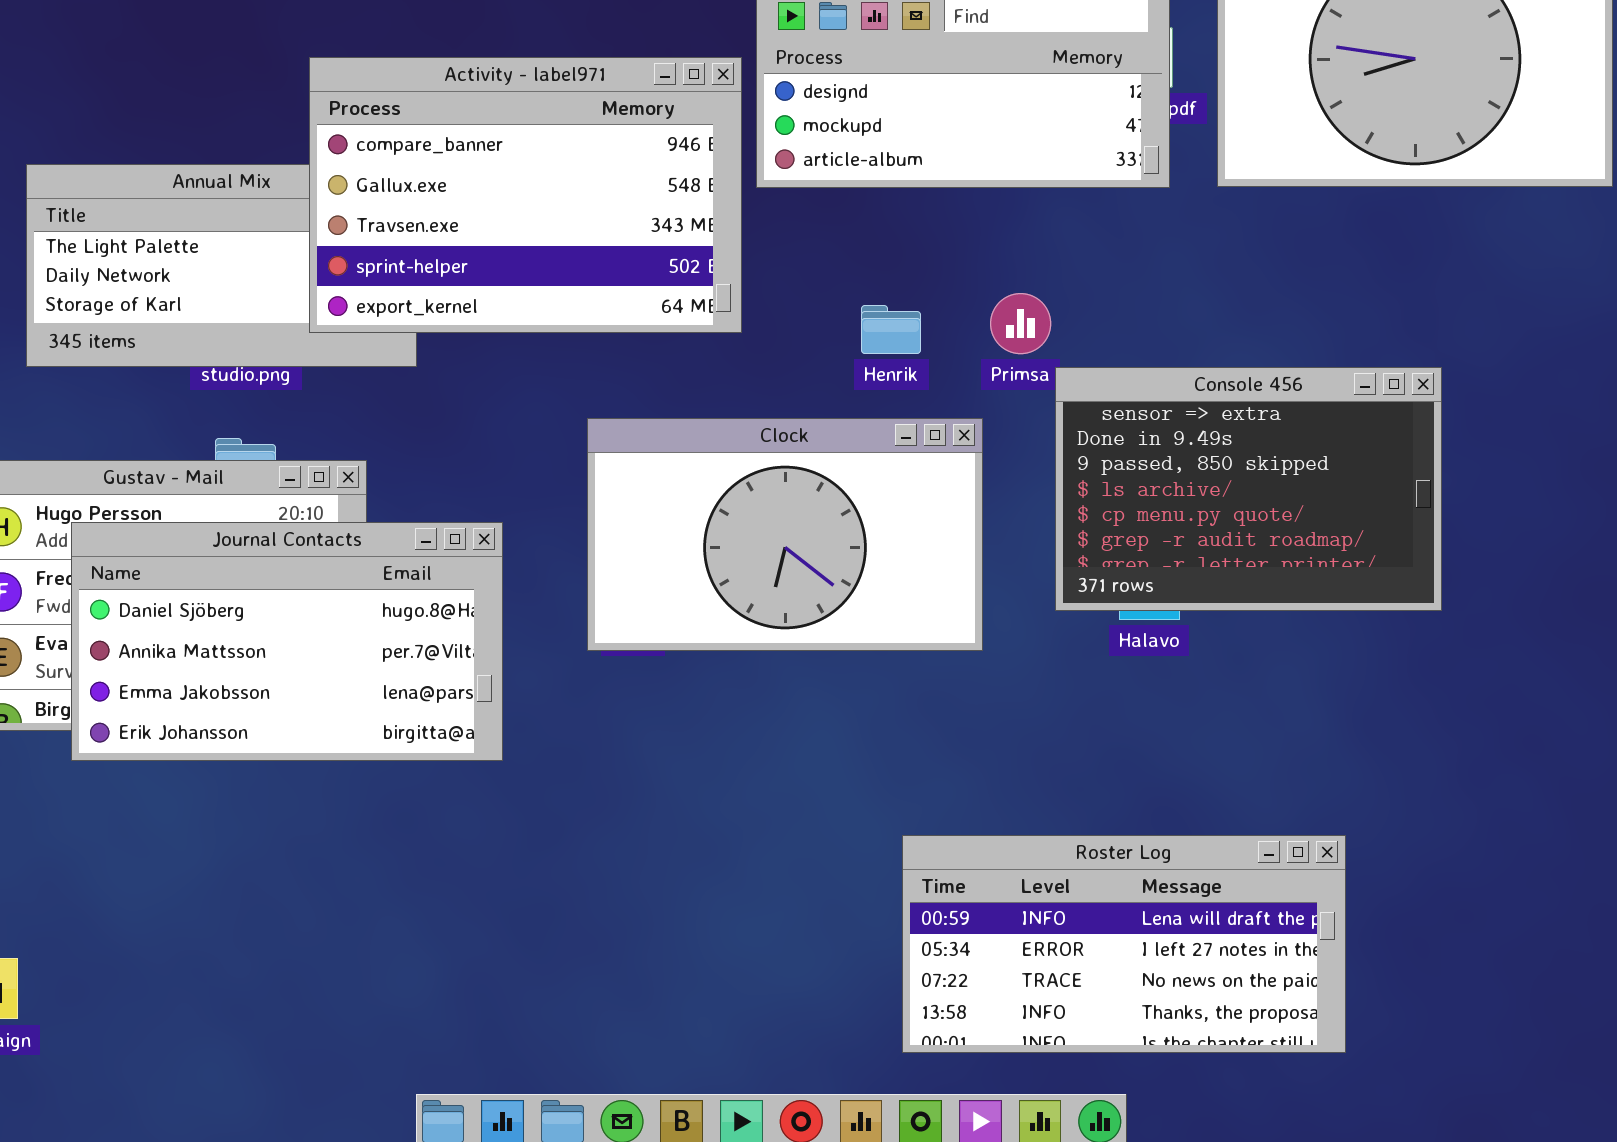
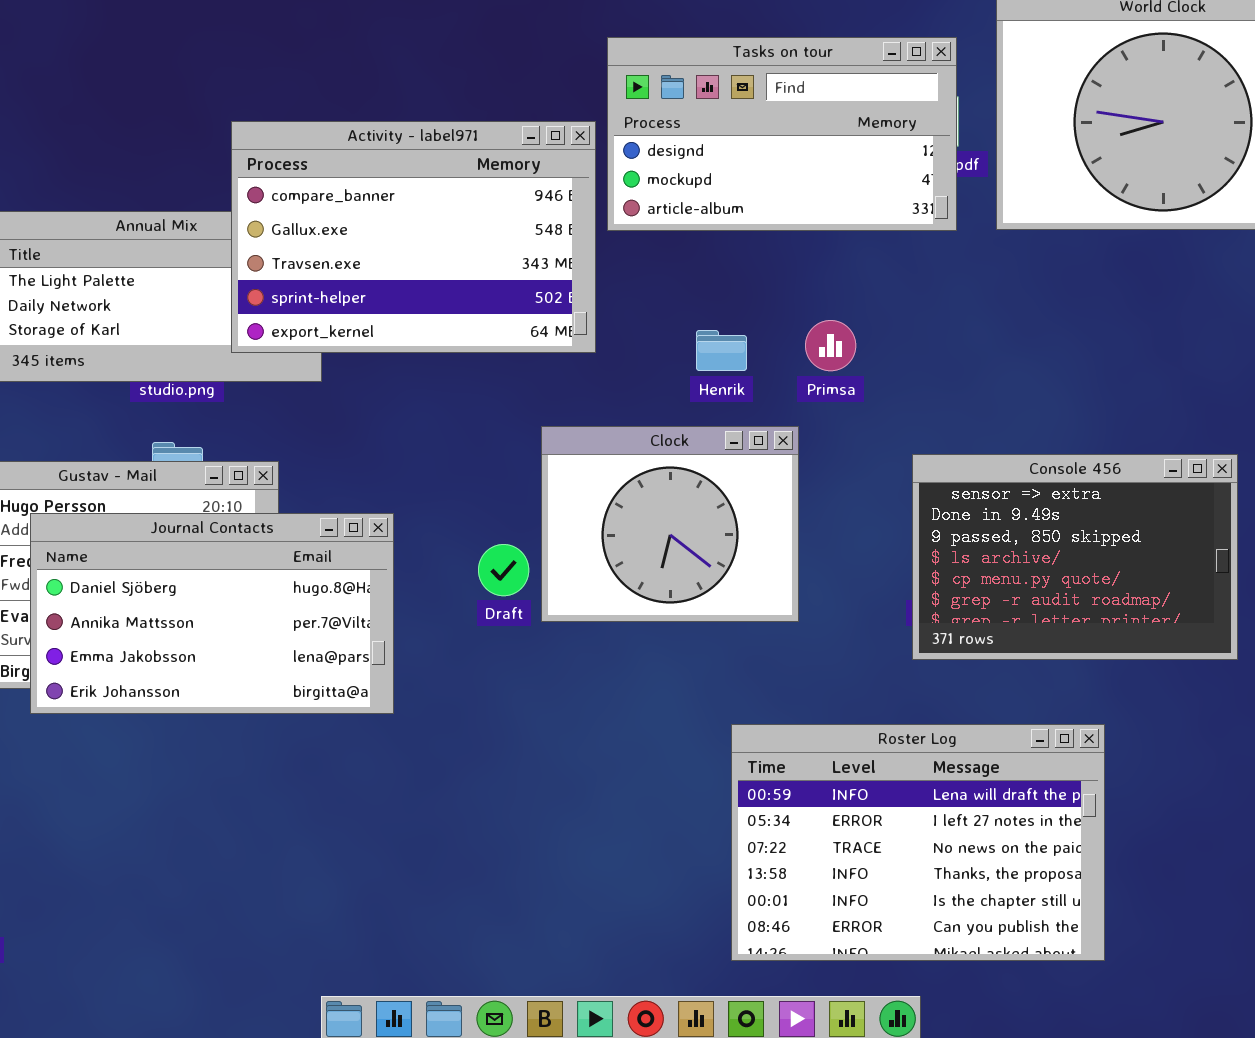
Console 456: [1055,367,1442,611] -> [912,454,1238,660], moved
Clock: [587,418,983,651] -> [541,426,799,622], resized
Roster Log: [902,835,1346,1053] -> [731,724,1105,961], resized

